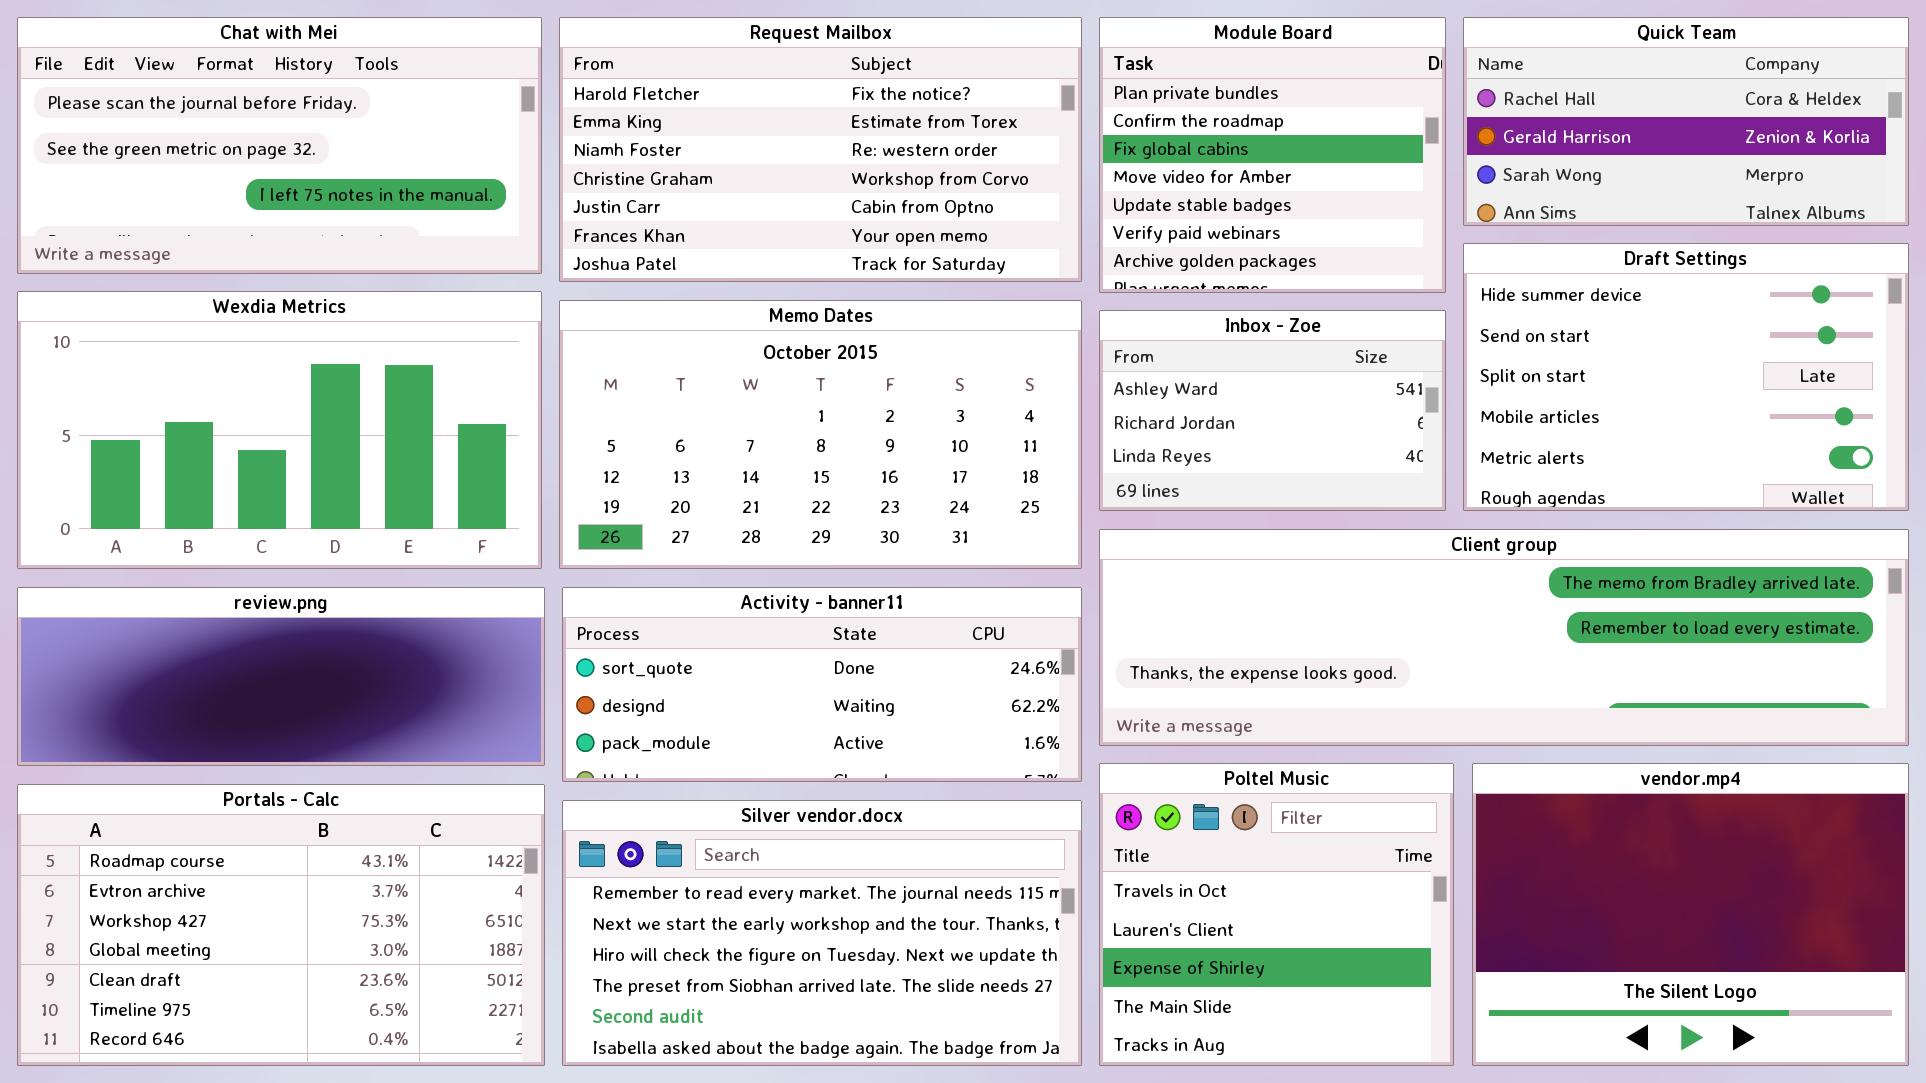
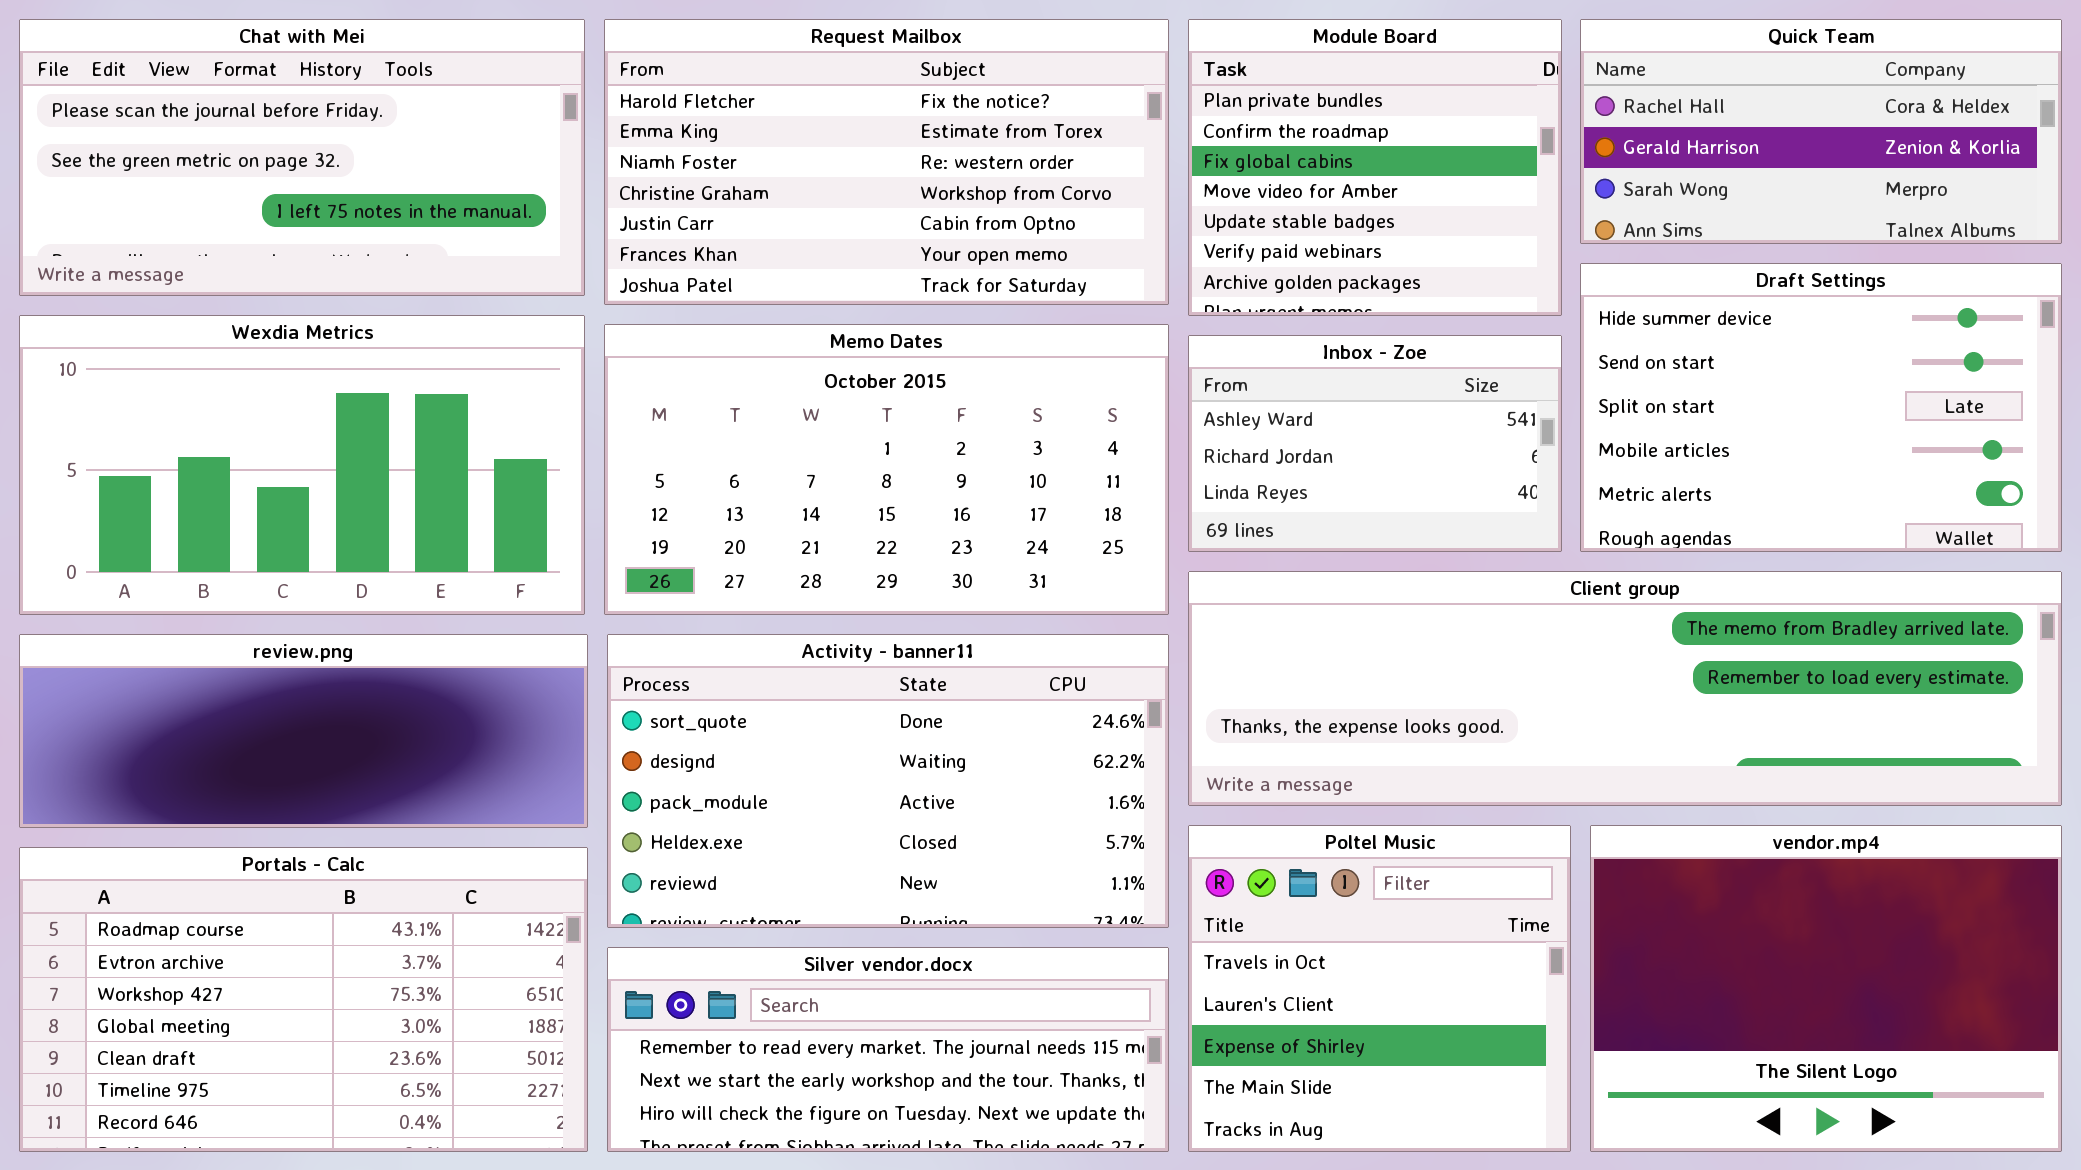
Activity - banner11: [562,587,1082,782] -> [607,634,1169,928], resized
Silver vendor.docx: [562,800,1082,1066] -> [607,947,1169,1152], resized

